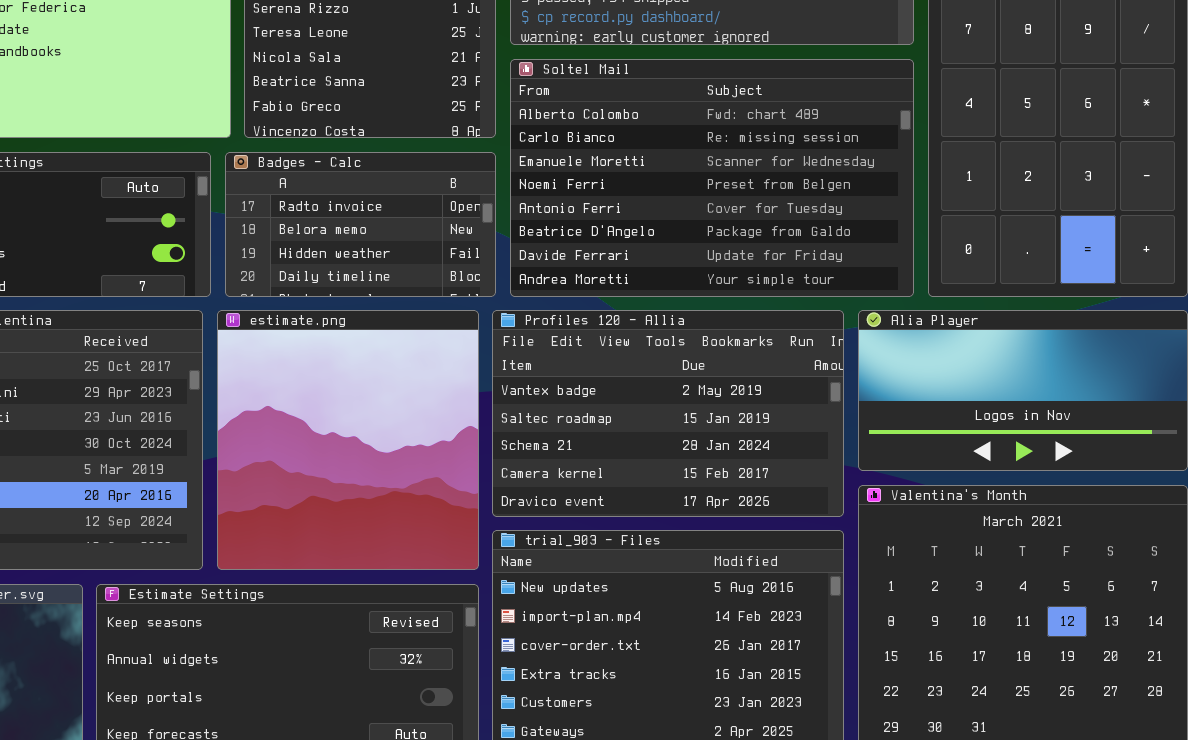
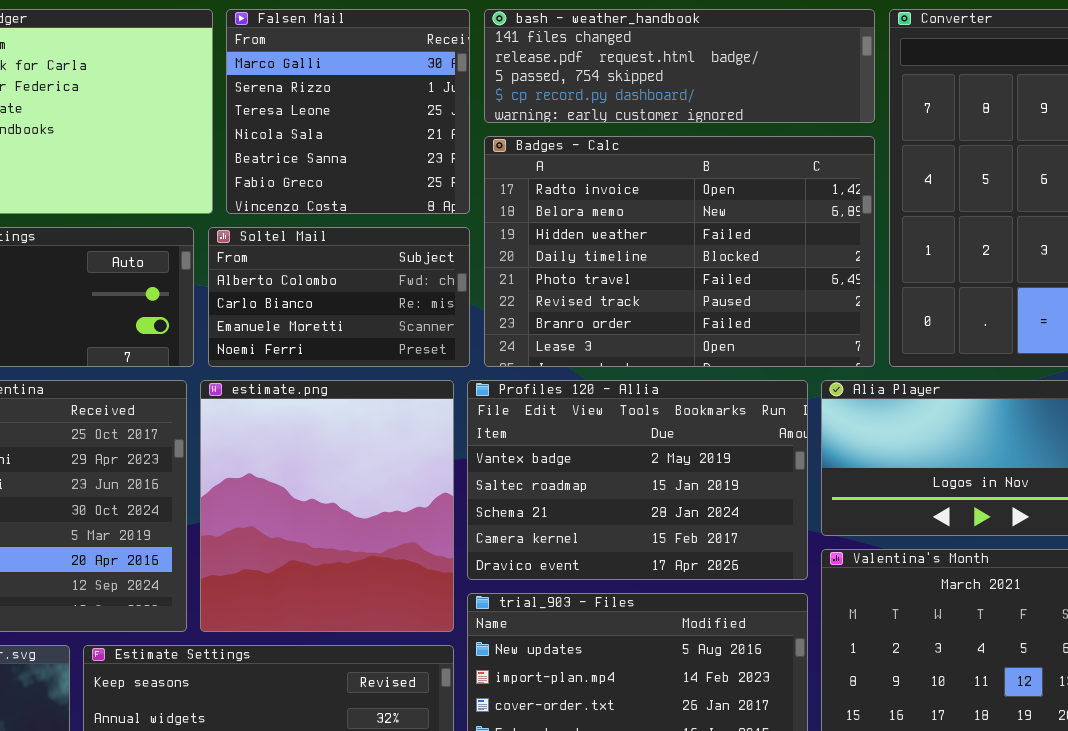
Soltel Mail: [510,59,914,297] -> [208,227,470,367], moved, resized
Badges - Calc: [225,152,496,297] -> [484,136,875,367], moved, resized

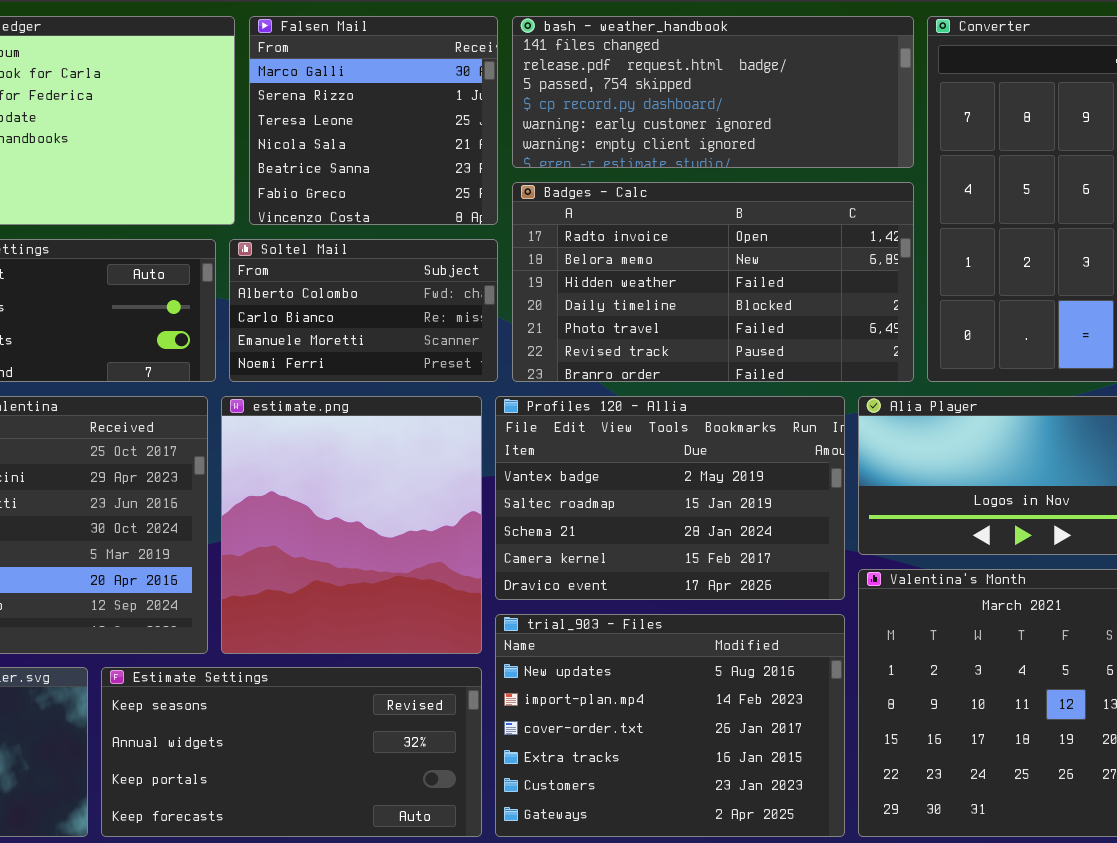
bash - weather_handbook: [484,9,875,123] -> [512,16,914,168], resized
Badges - Calc: [484,136,875,367] -> [512,182,914,382], resized

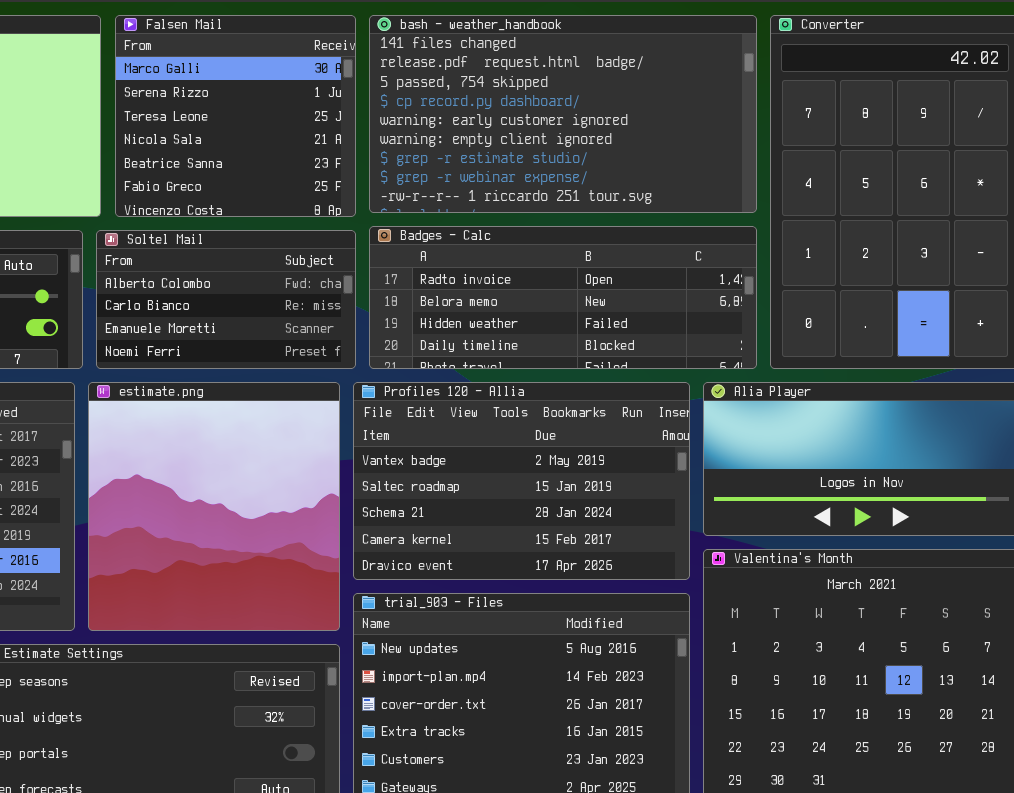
bash - weather_handbook: [512,16,914,168] -> [369,15,757,213], resized
Badges - Calc: [512,182,914,382] -> [369,226,757,369], resized

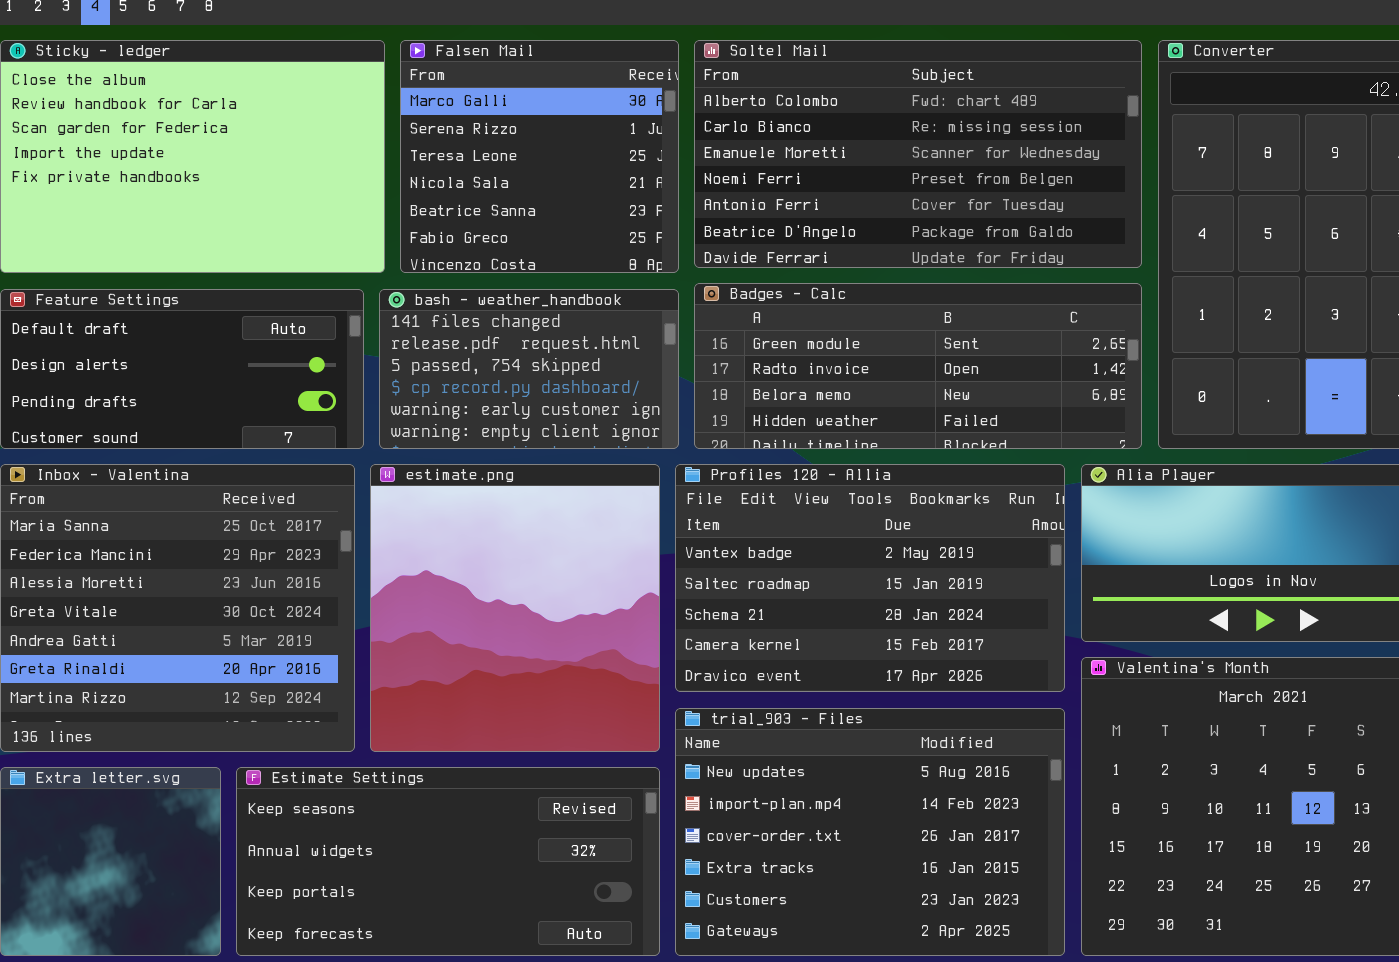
bash - weather_handbook: [369,15,757,213] -> [379,289,679,449], moved, resized
Badges - Calc: [369,226,757,369] -> [694,283,1142,449], scrolled up 1 row
Soltel Mail: [96,230,356,369] -> [694,40,1142,268], moved, resized

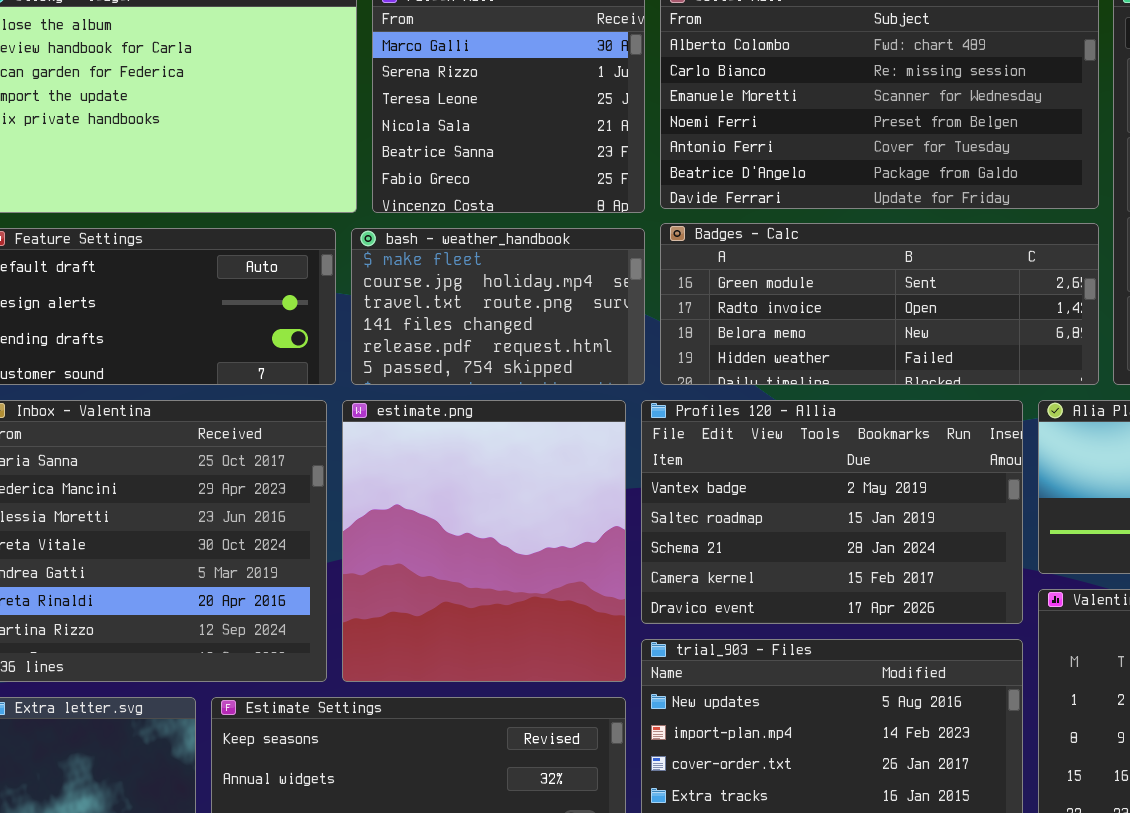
bash - weather_handbook: [379,289,679,449] -> [351,228,645,385], scrolled up 3 rows

